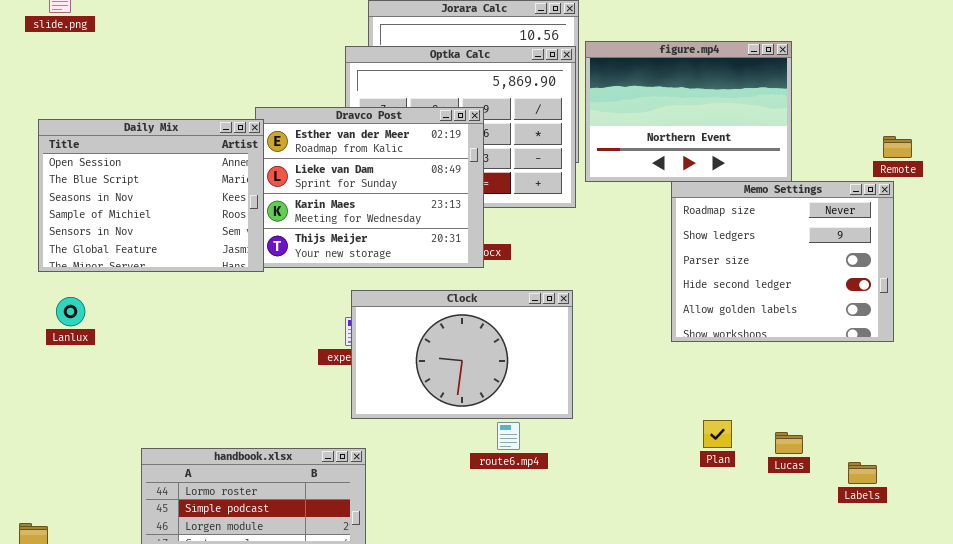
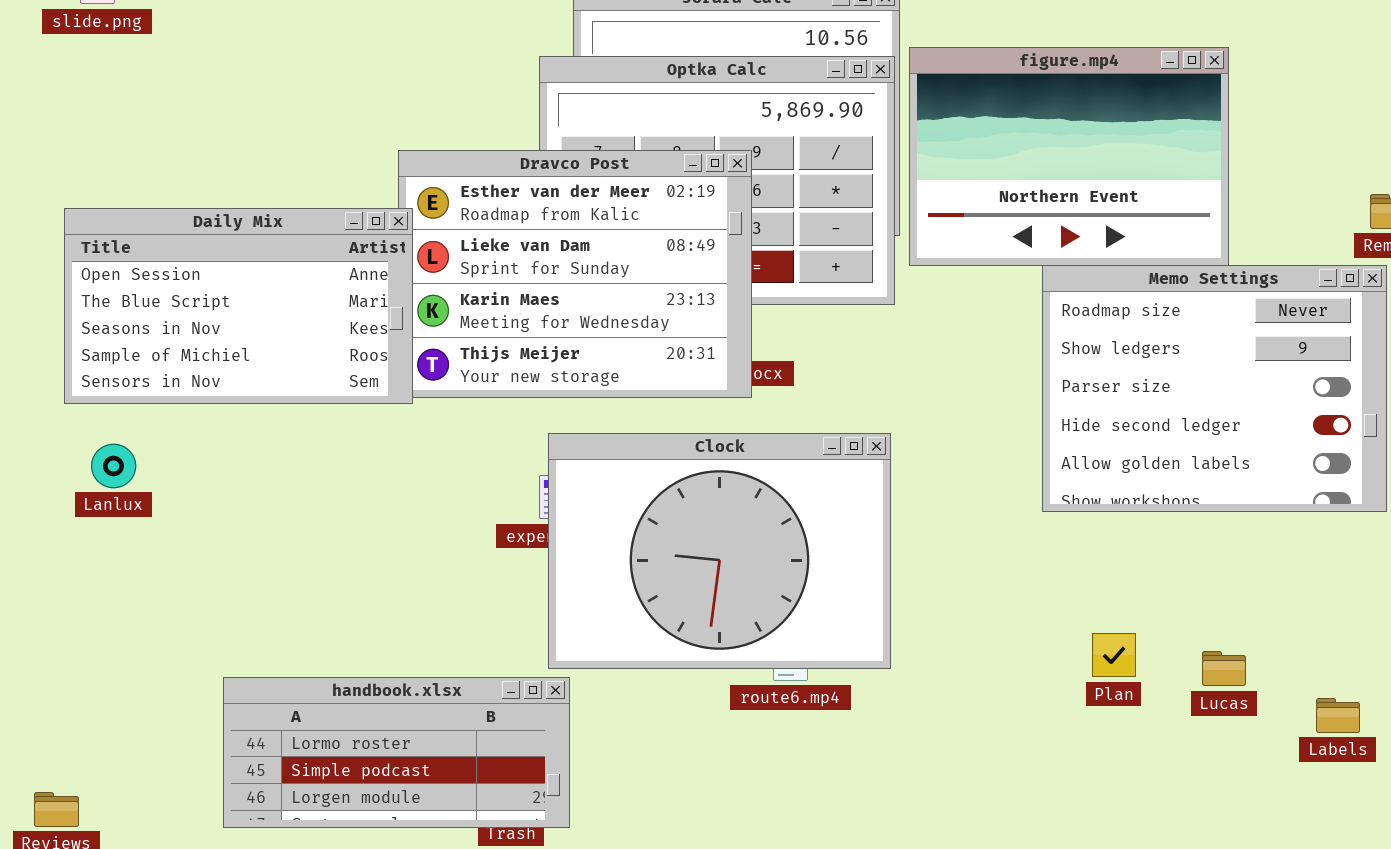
Daily Mix: [38,119,264,272] -> [64,208,413,404], resized
Clock: [351,290,573,419] -> [548,433,891,669], resized

